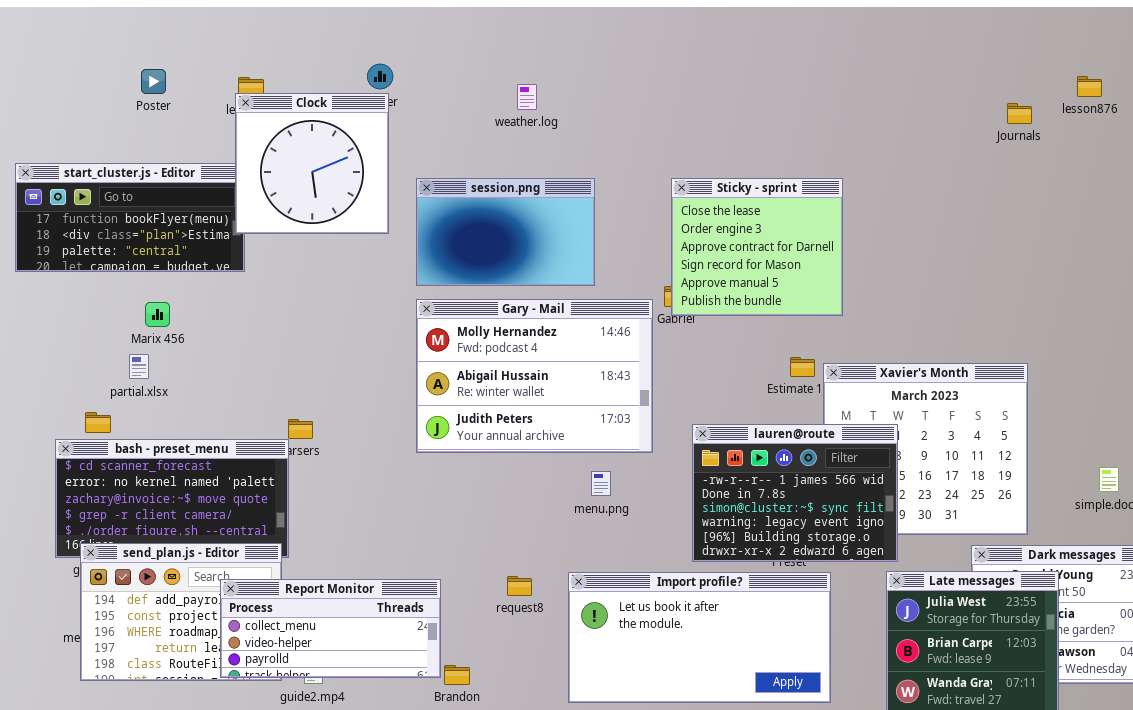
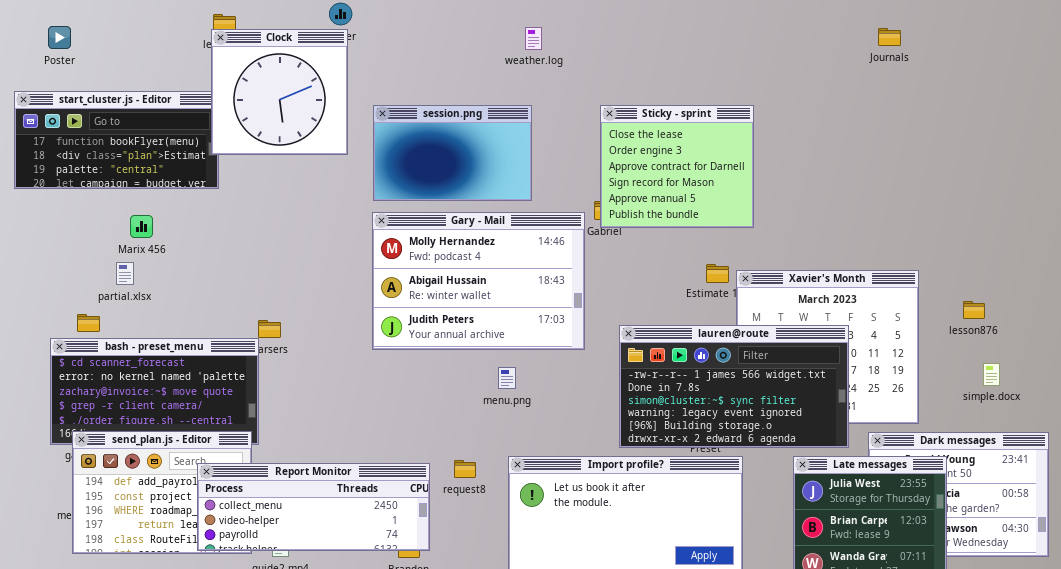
Poster: [141,69,166,94] -> [48,26,71,49], moved
lesson876: [1077,76,1102,97] -> [963,301,985,319], moved
weather.log: [517,84,537,110] -> [525,27,542,50], moved
Journals: [1007,103,1032,124] -> [878,28,901,46], moved
lauren@route: [692,424,898,562] -> [619,325,849,448], resized
menu.png: [591,471,611,496] -> [498,367,516,389], moved
Report Monitor: [220,579,441,678] -> [197,463,430,551], resized

